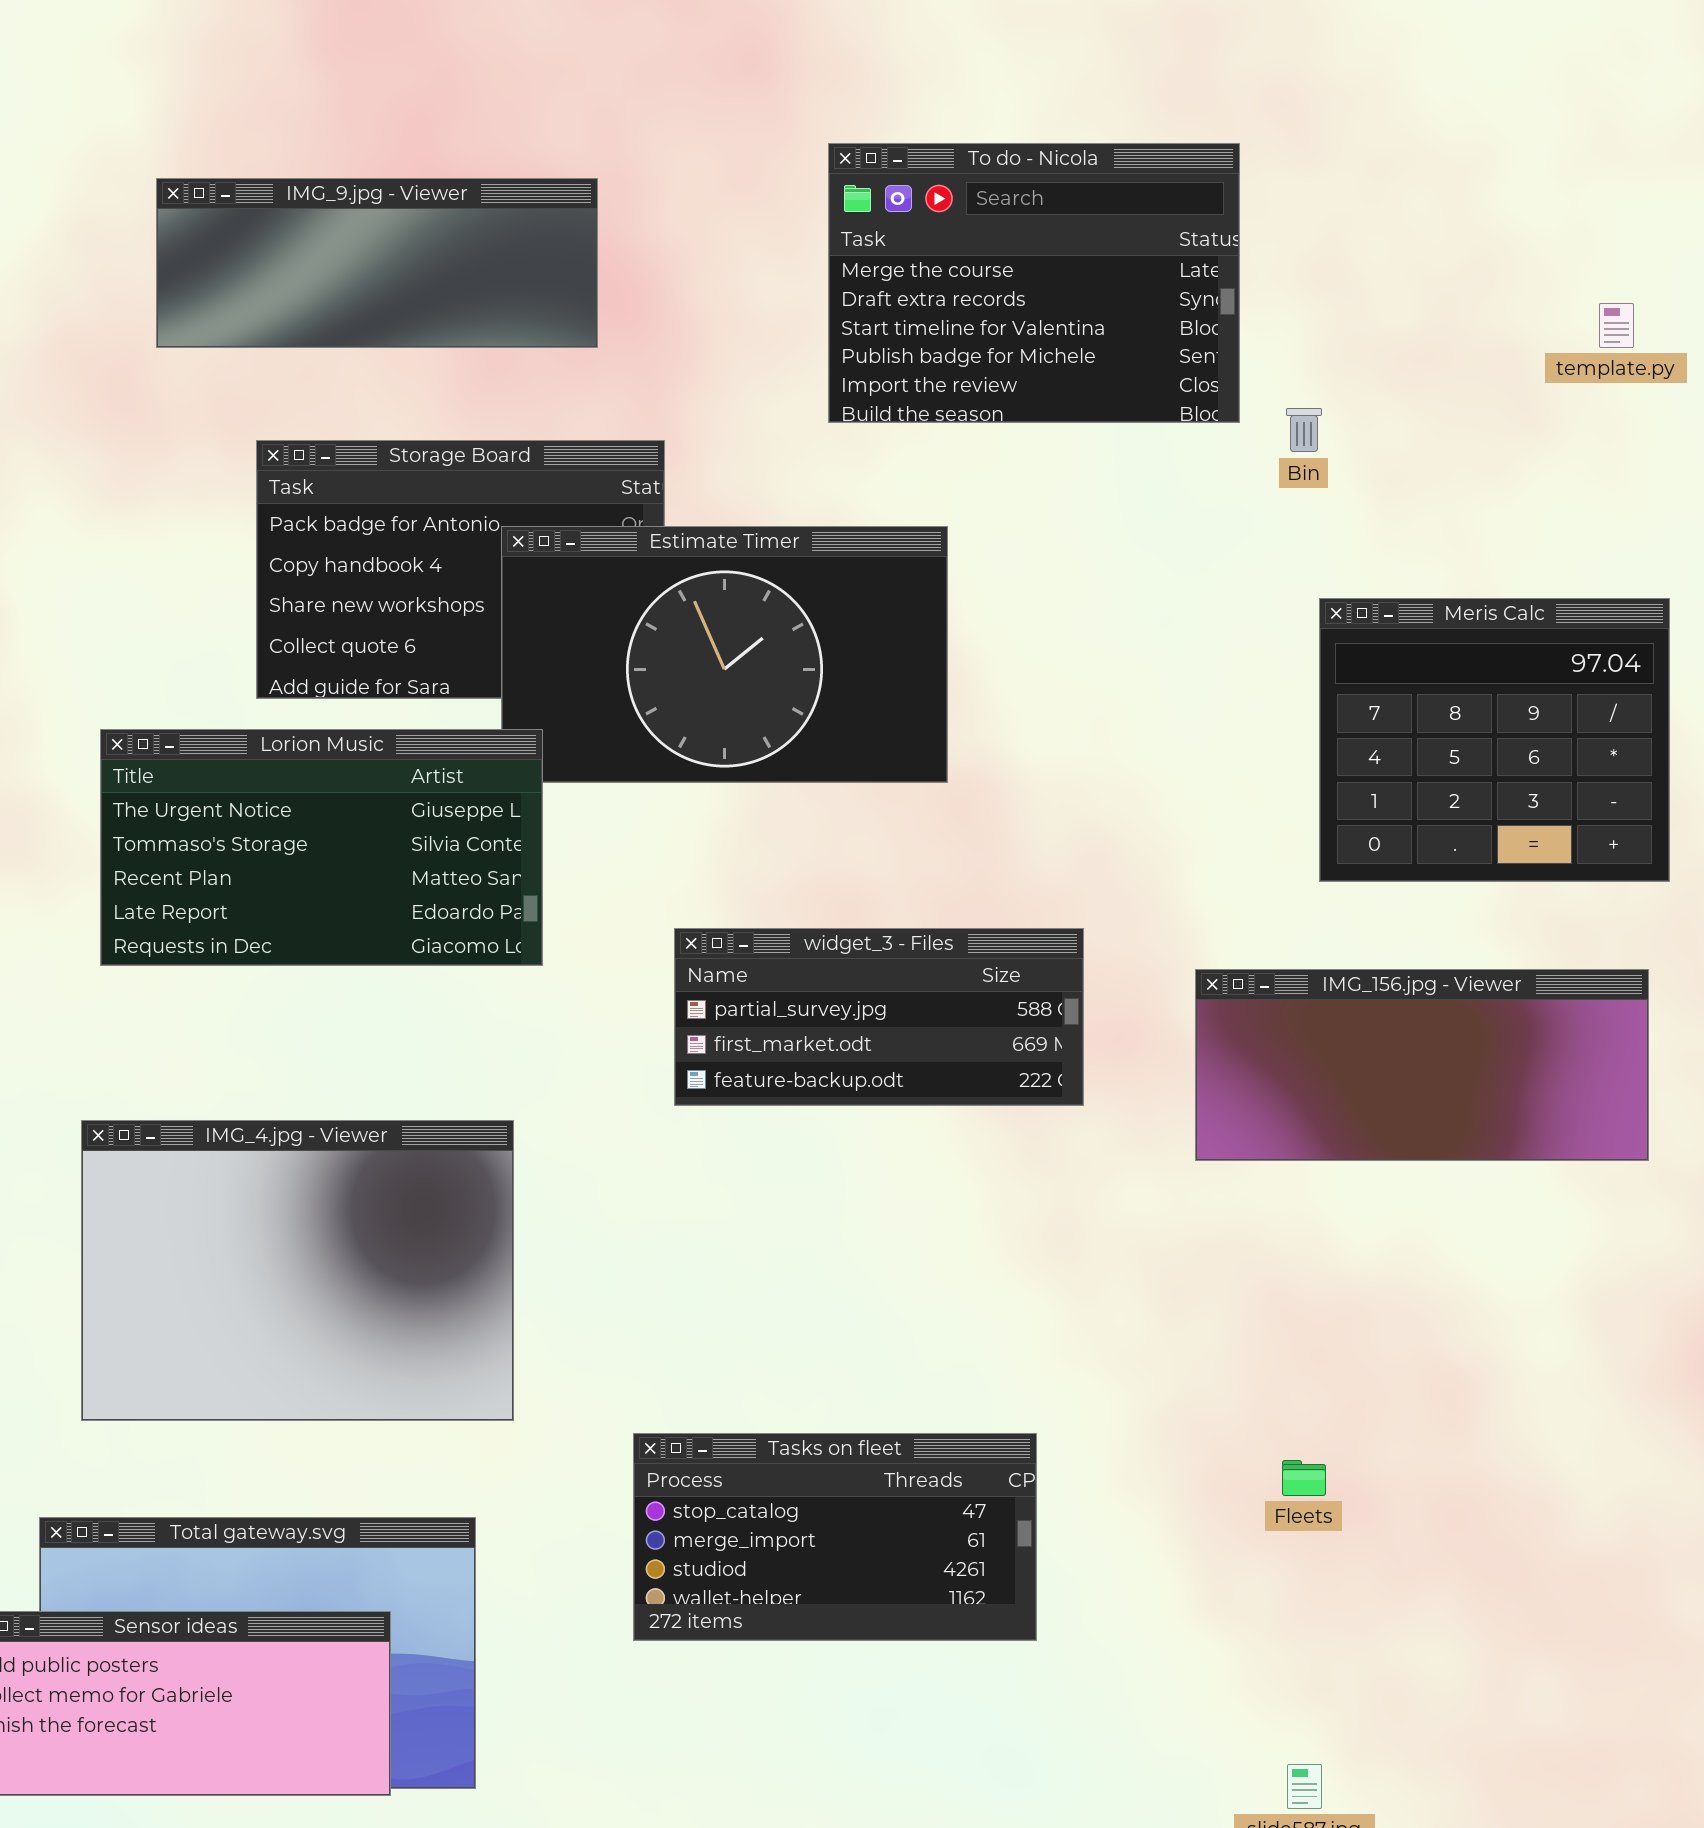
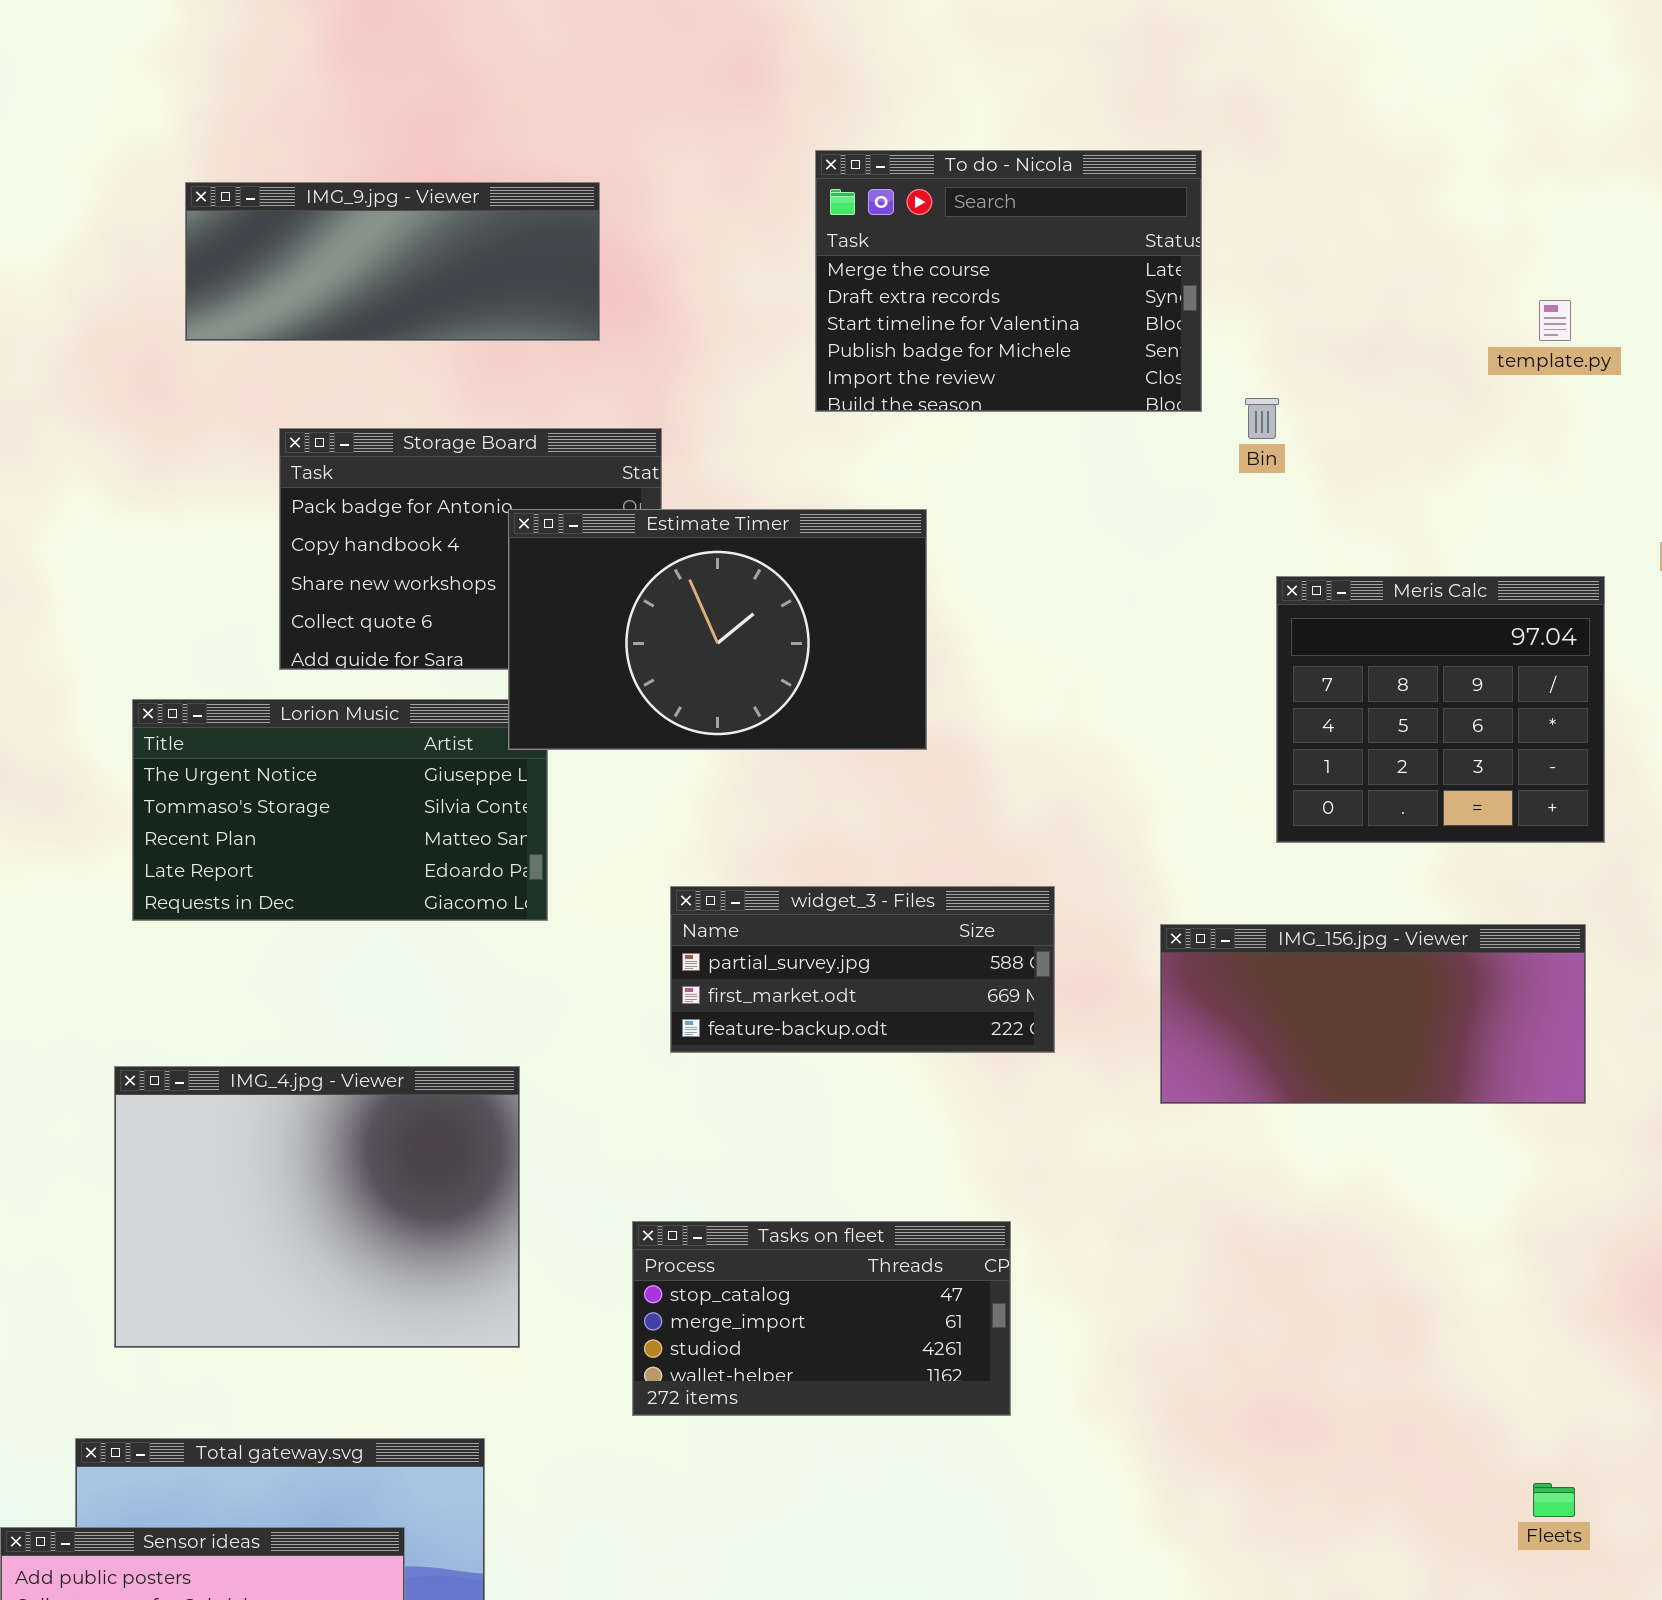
Estimate Timer: [501,526,948,783] -> [508,509,927,750], raised
Tasks on fleet: [633,1433,1037,1641] -> [632,1221,1011,1416], moved
Fleets: [1282,1460,1326,1496] -> [1533,1483,1575,1517], moved

